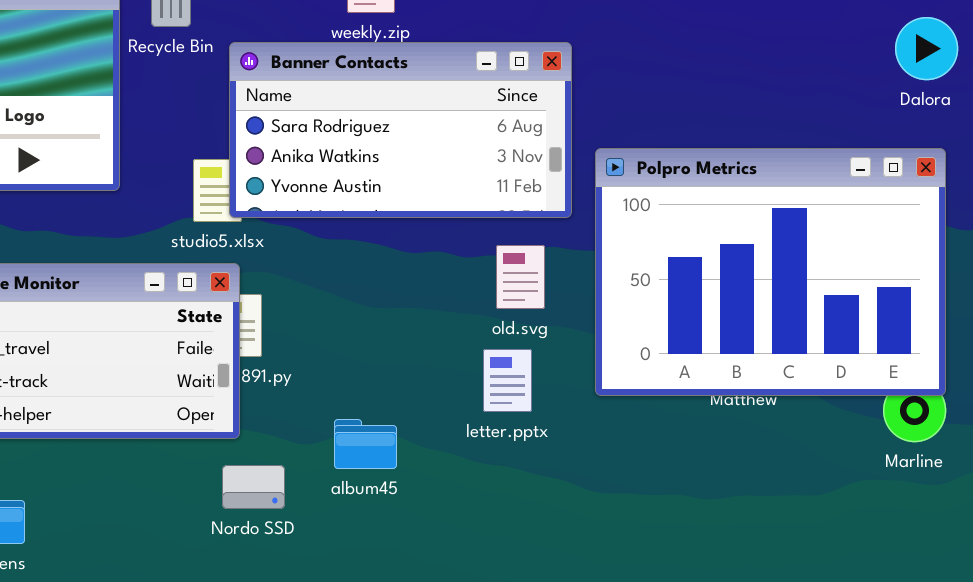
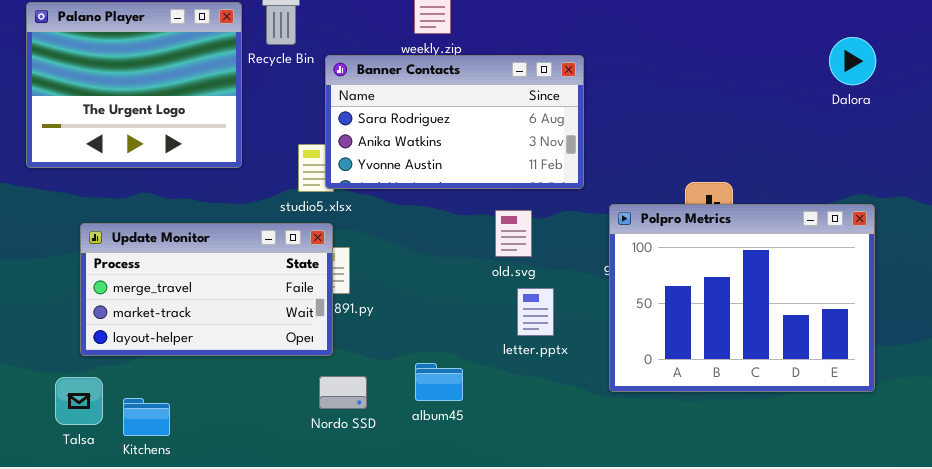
Polpro Metrics: [595,148,946,396] -> [609,204,875,392], moved
old.svg: [496,245,545,309] -> [495,210,532,257], moved
album45: [334,419,397,469] -> [415,363,463,401], moved

